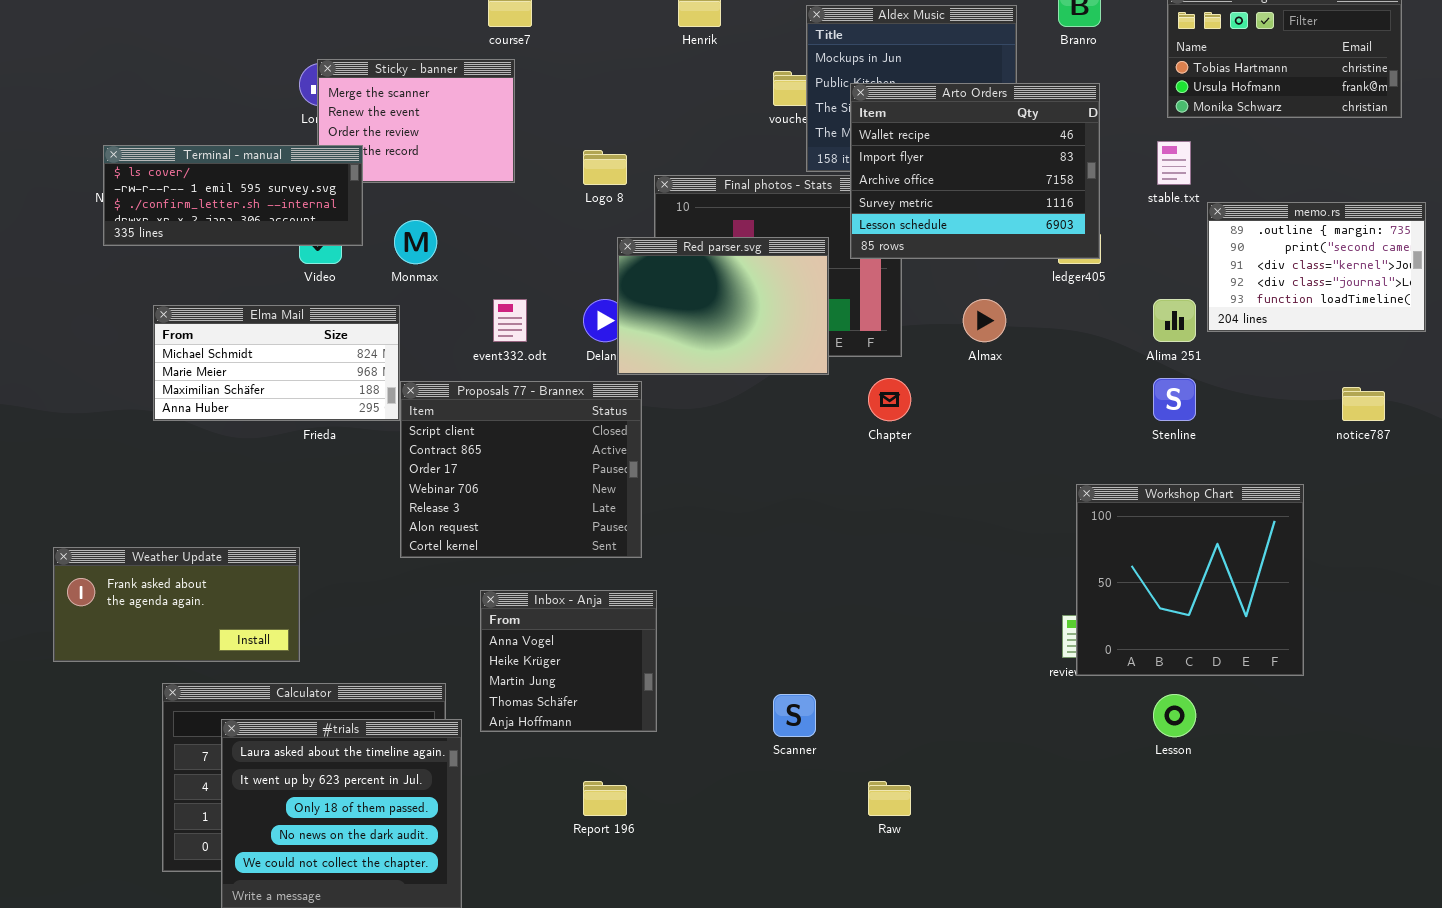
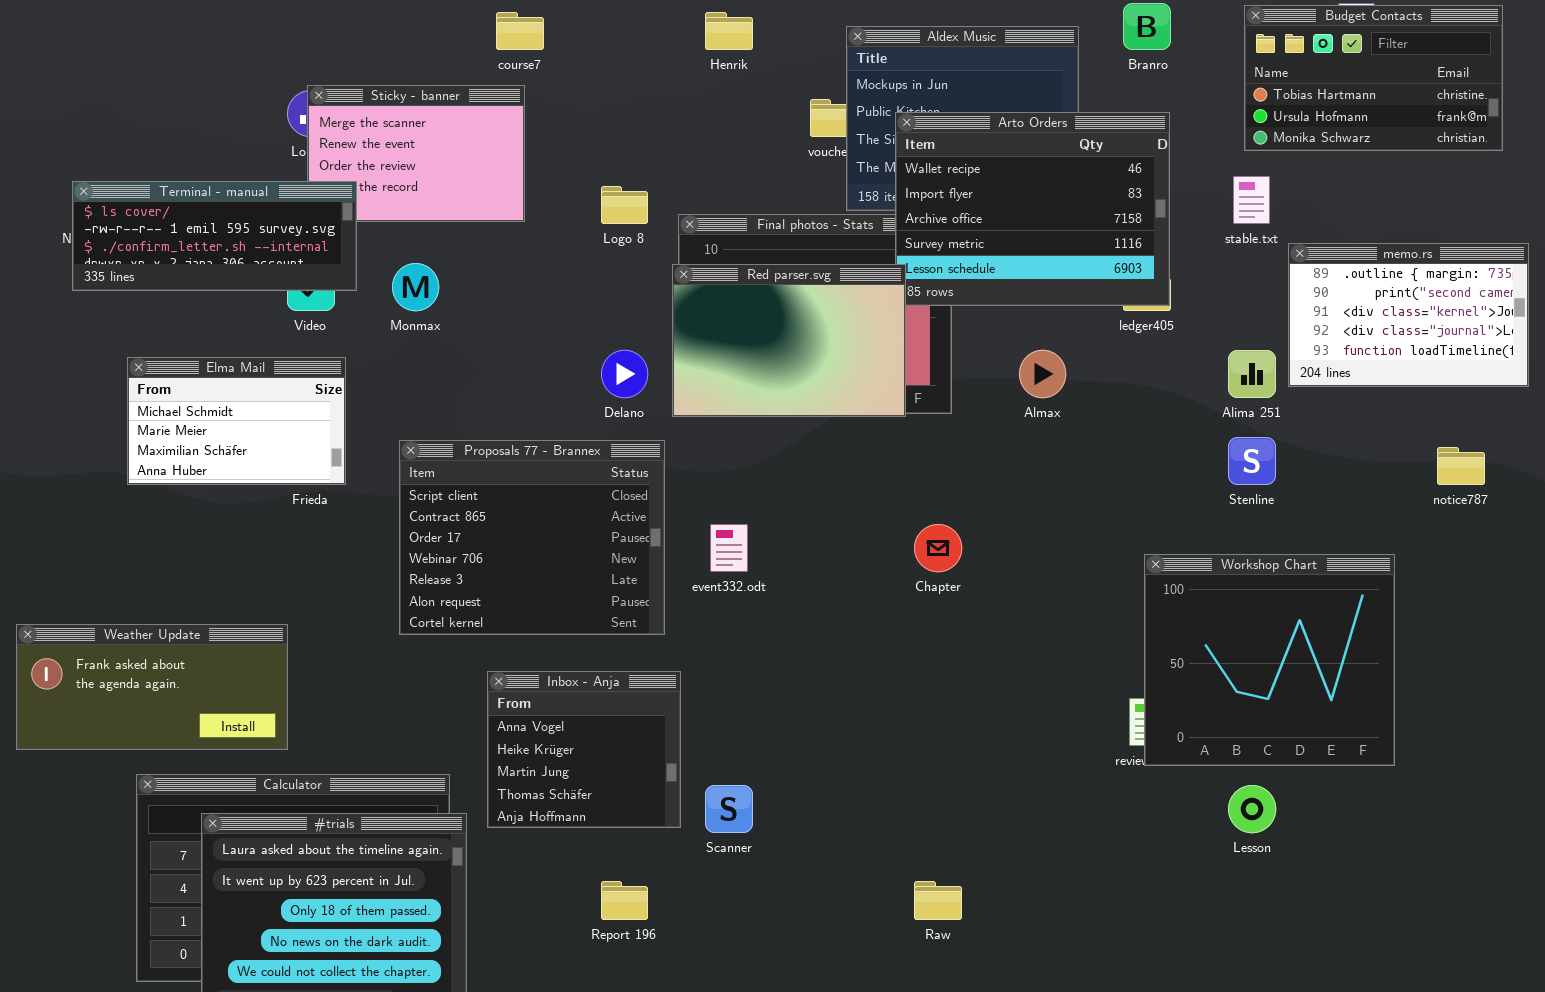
Red parser.svg: [617,237,829,375] -> [672,264,906,417], moved
event332.odt: [493,299,527,342] -> [710,524,748,572], moved
Elma Mail: [153,305,400,421] -> [127,357,346,485], resized
Chapter: [868,378,911,421] -> [914,524,962,572], moved
Scanner: [773,694,816,737] -> [705,785,753,833], moved

